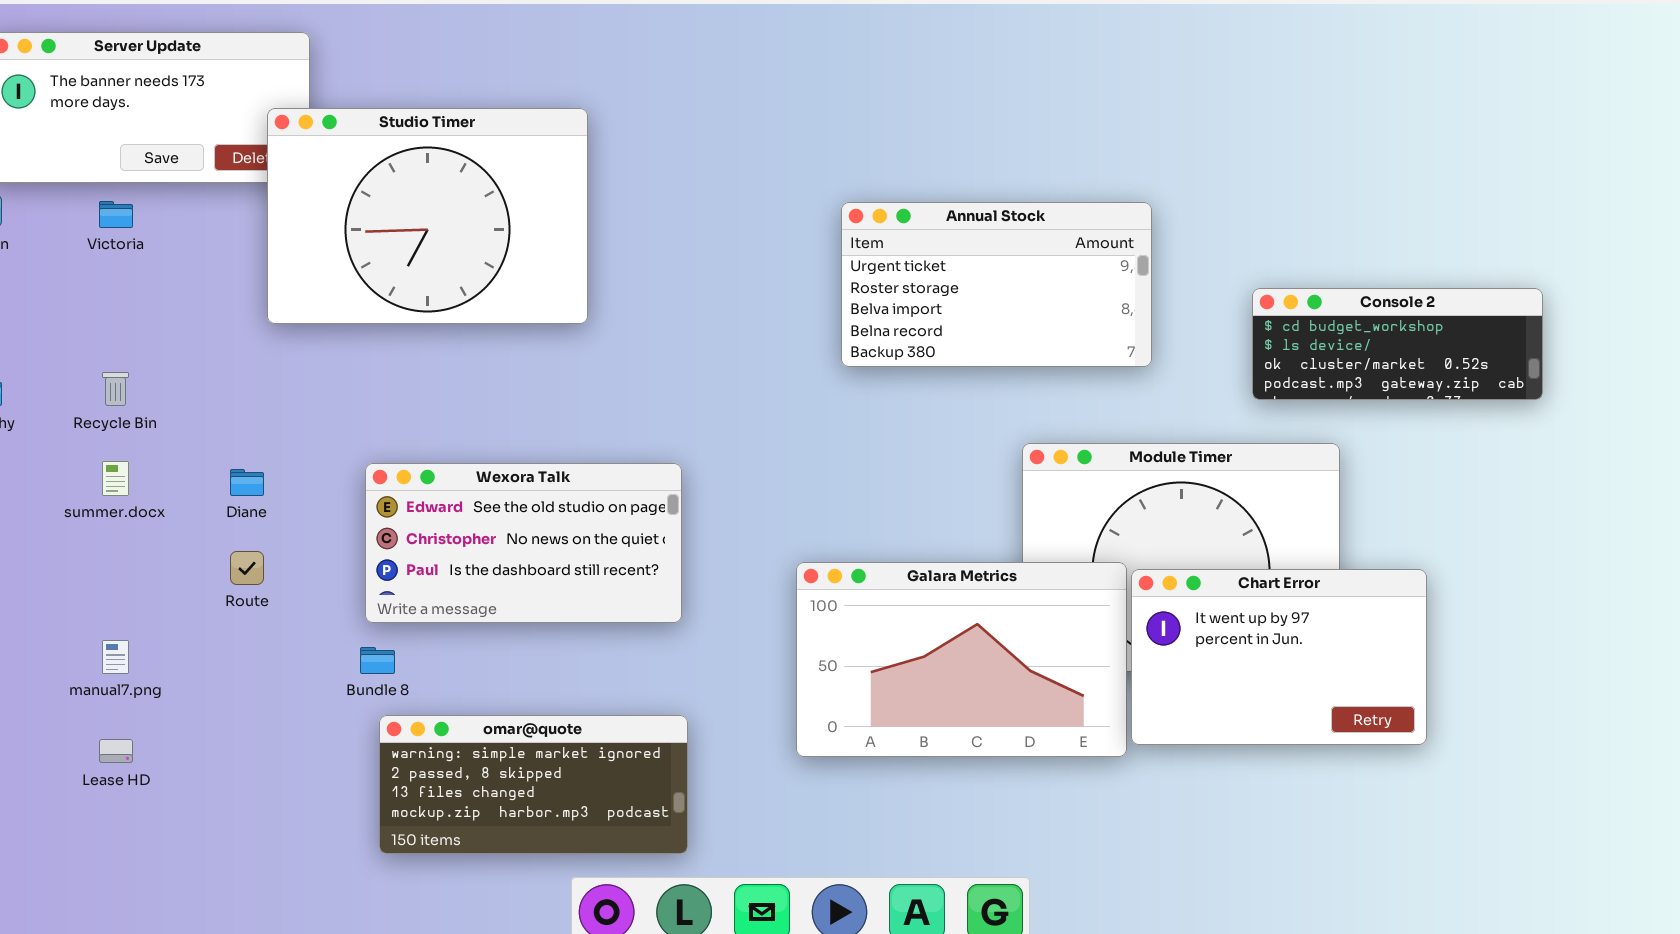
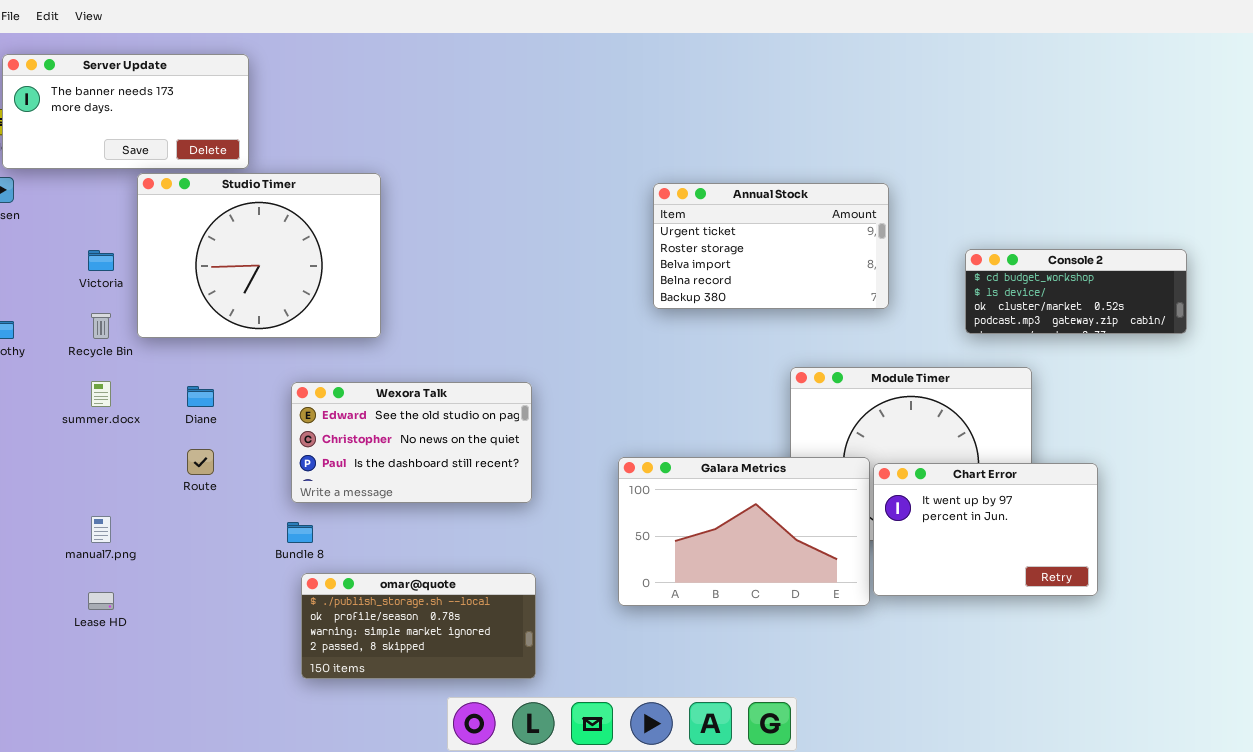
Studio Timer: [267,108,588,324] -> [137,173,381,338], moved
Victoria: [99,201,133,228] -> [88,250,114,271], moved
omar@quote: [379,715,688,854] -> [301,573,536,679], scrolled up 2 rows

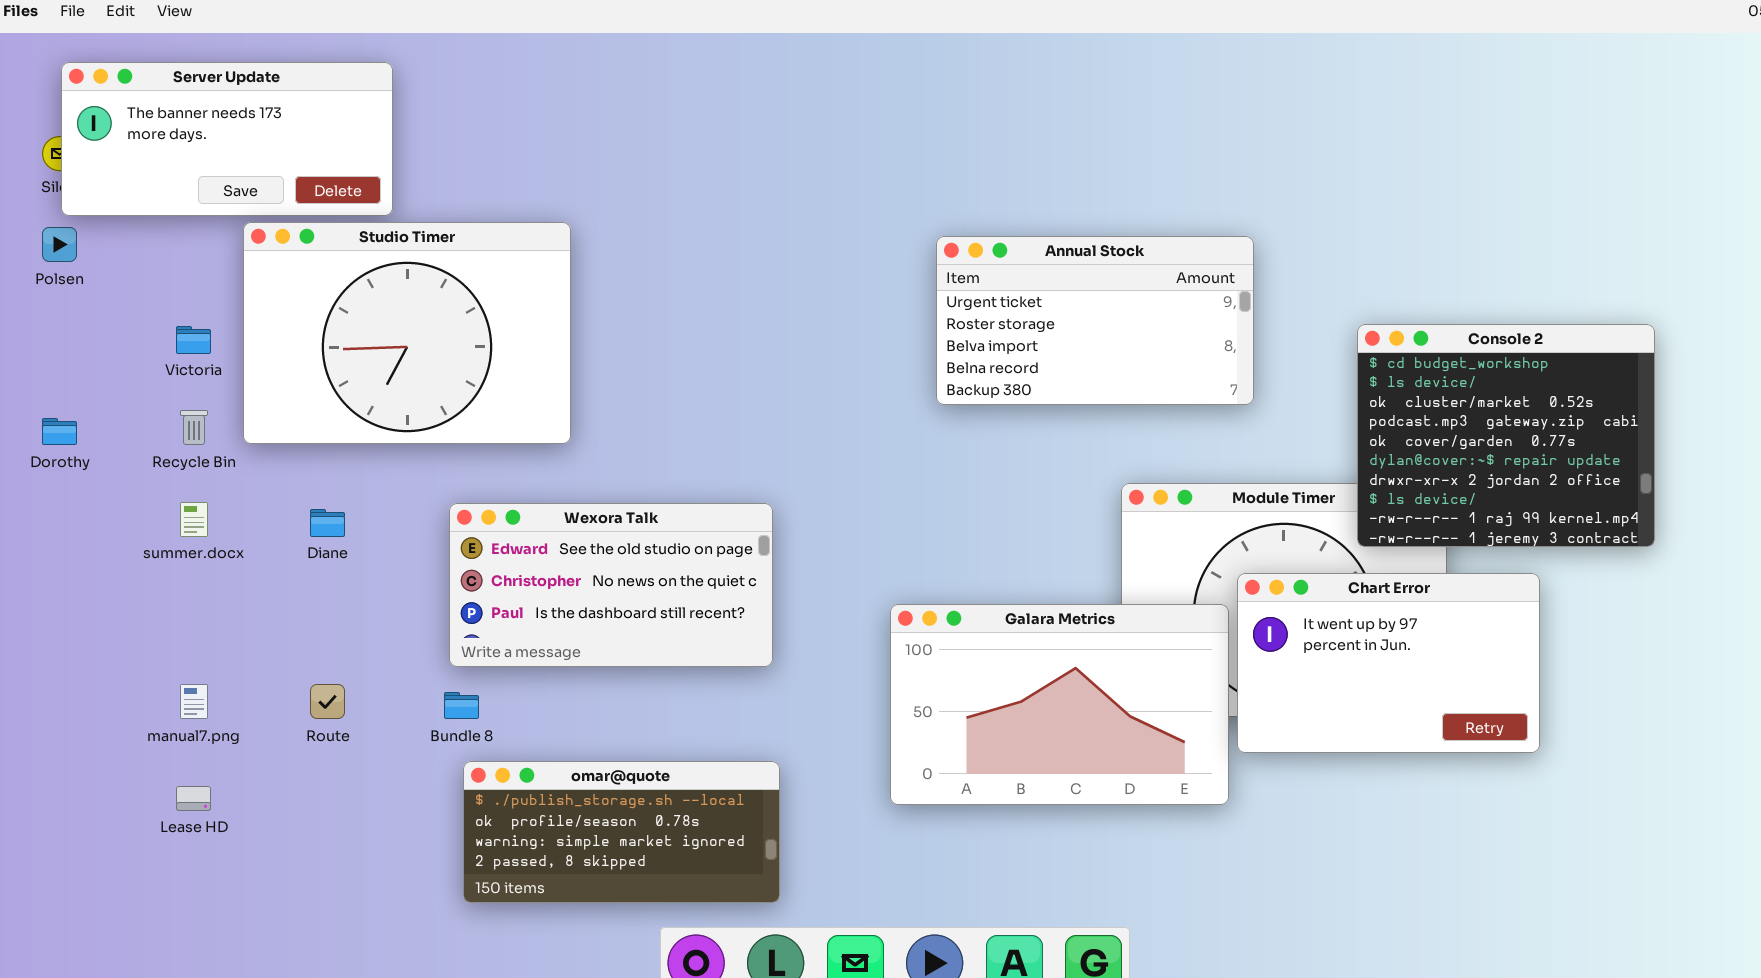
Console 2: [965,249,1187,334] -> [1357,324,1655,547], resized
Route: [187,449,214,475] -> [310,684,345,719], moved
Chart Error: [873,463,1098,596] -> [1237,573,1540,753], moved

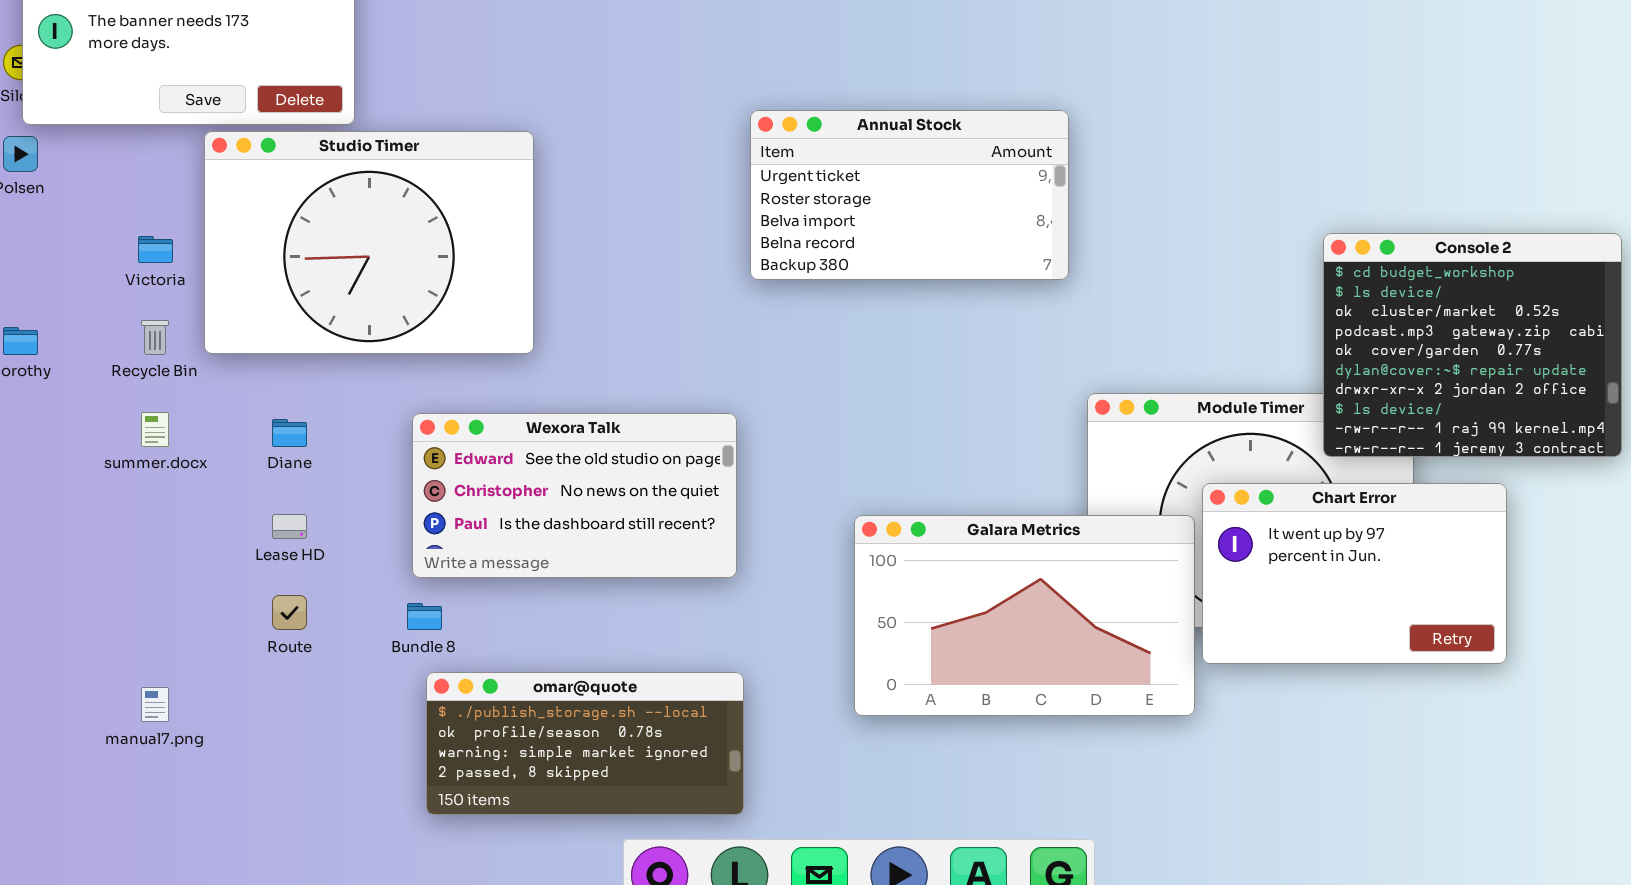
Annual Stock: [936,236,1254,405] -> [750,110,1069,280], moved
manual7.png: [180,684,208,719] -> [141,687,169,722], moved
Lease HD: [176,786,211,811] -> [272,514,307,539], moved

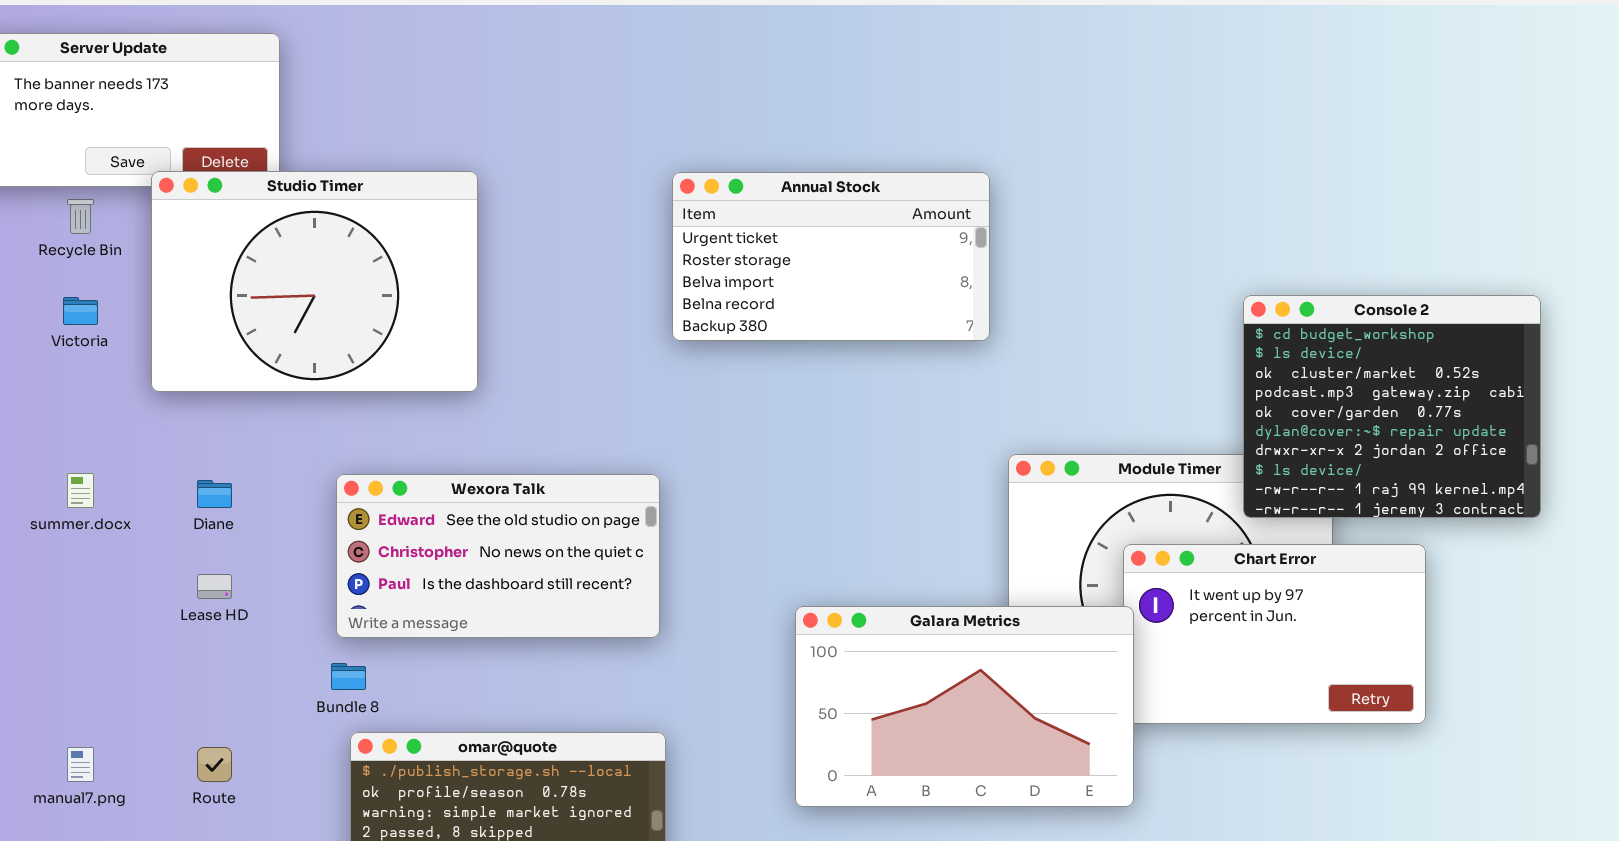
Studio Timer: [204,131,534,354] -> [151,171,478,392], moved
Recycle Bin: [141,320,169,355] -> [67,199,94,234], moved
Galara Metrics: [854,515,1195,716] -> [795,606,1134,807], moved
Route: [272,595,307,630] -> [197,747,232,782], moved

